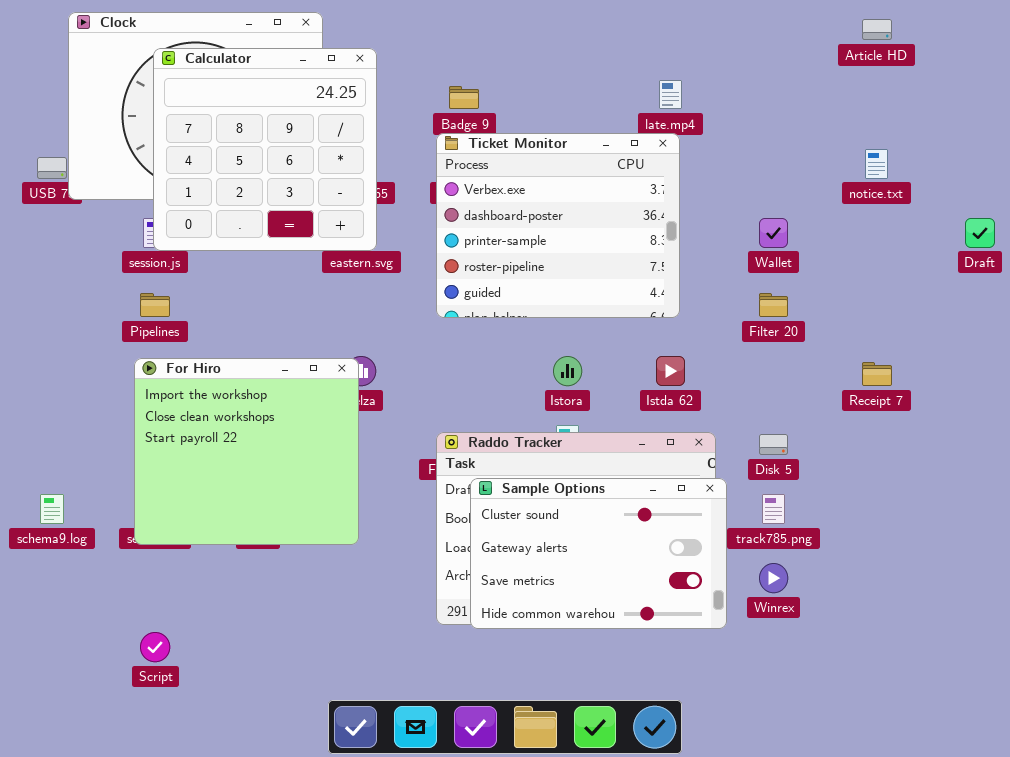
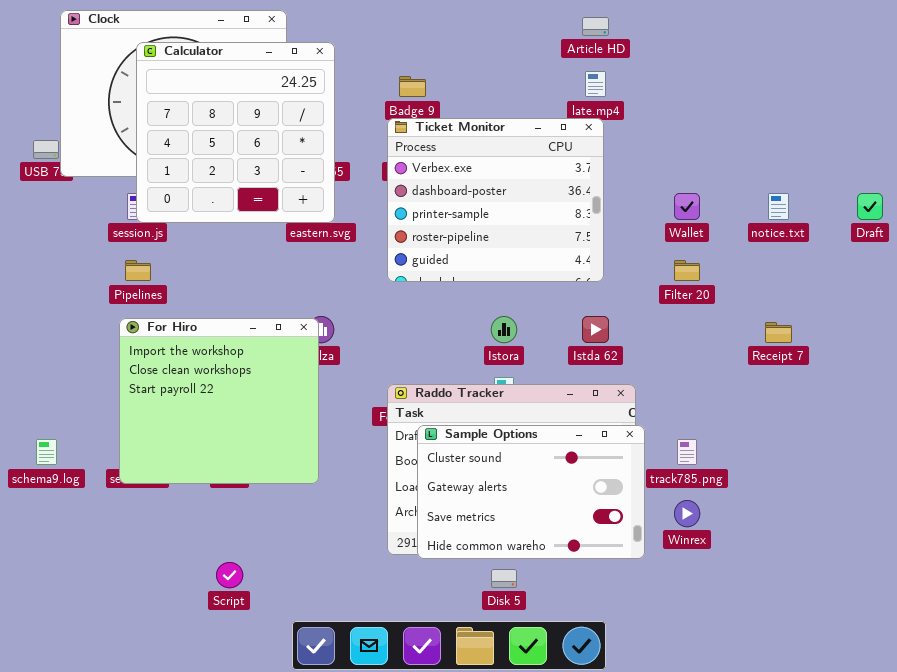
Article HD: [862,19,892,40] -> [582,17,609,36], moved
notice.txt: [865,149,888,179] -> [768,193,789,220], moved
Disk 5: [759,434,788,455] -> [491,569,517,588], moved
Script: [140,632,170,662] -> [216,562,243,588], moved

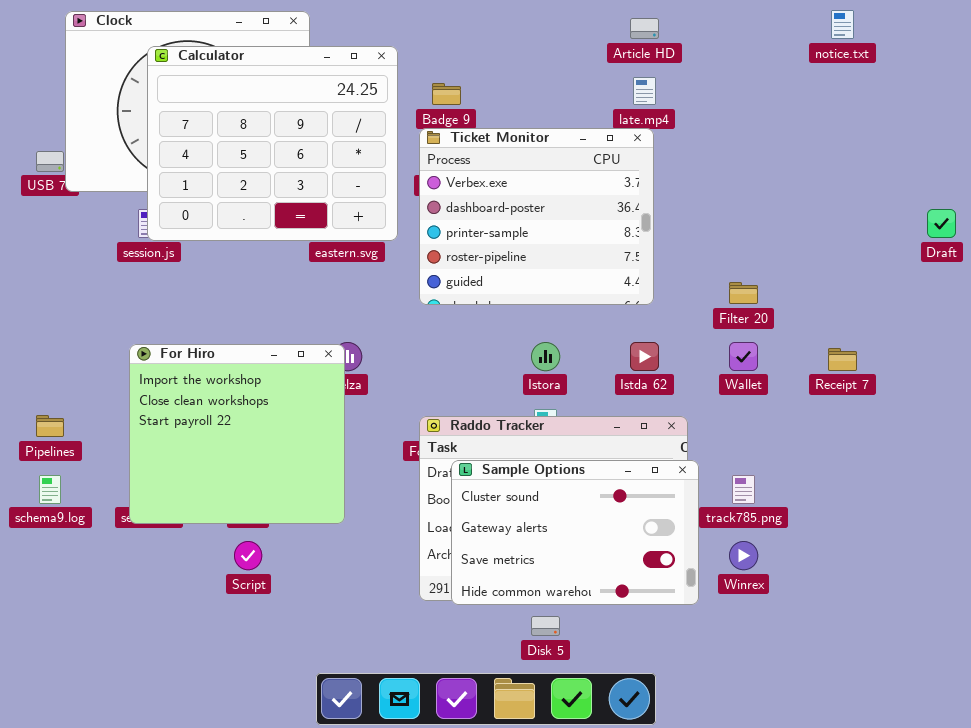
Calculator: [136,42,335,223] -> [147,46,398,241], resized
Wallet: [674,193,700,220] -> [729,342,758,371], moved
notice.txt: [768,193,789,220] -> [831,10,854,39], moved
Pipelines: [125,260,151,281] -> [36,415,64,437], moved
Script: [216,562,243,588] -> [234,541,262,570], moved

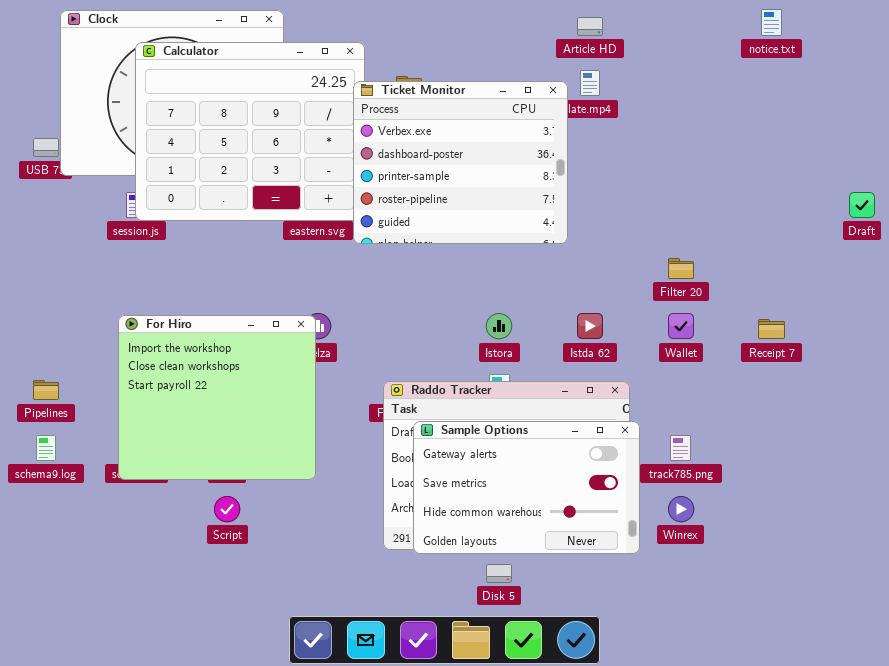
Ticket Monitor: [419,128,654,305] -> [353,81,568,244], moved
Sample Options: [451,460,699,605] -> [413,421,640,554], scrolled down 1 row

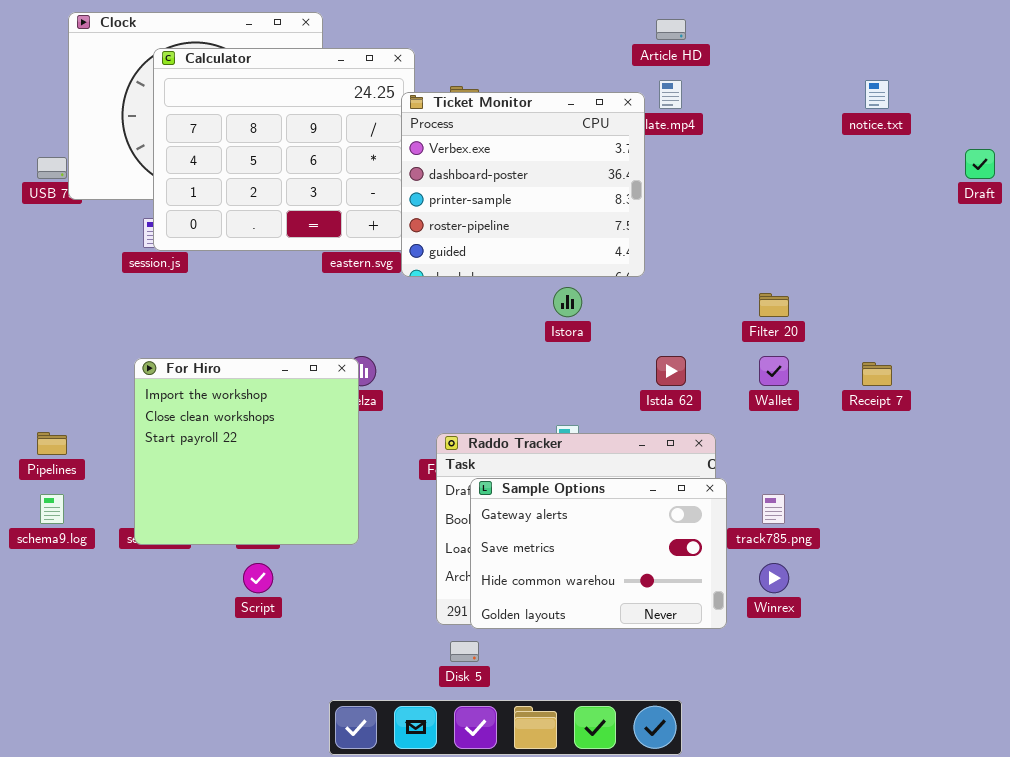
notice.txt: [761,9,782,36] -> [865,80,889,109], moved
Draft: [849,192,875,218] -> [965,149,995,179], moved
Istora: [486,313,512,339] -> [553,287,582,317], moved
Disk 5: [486,564,512,583] -> [450,641,479,662], moved

